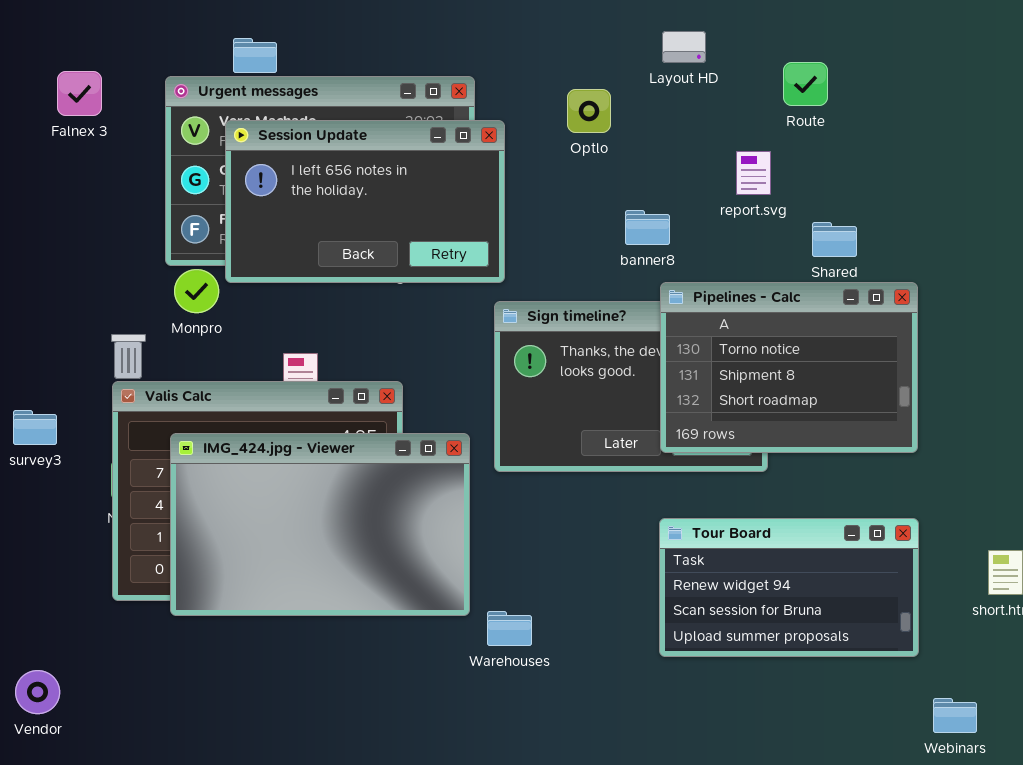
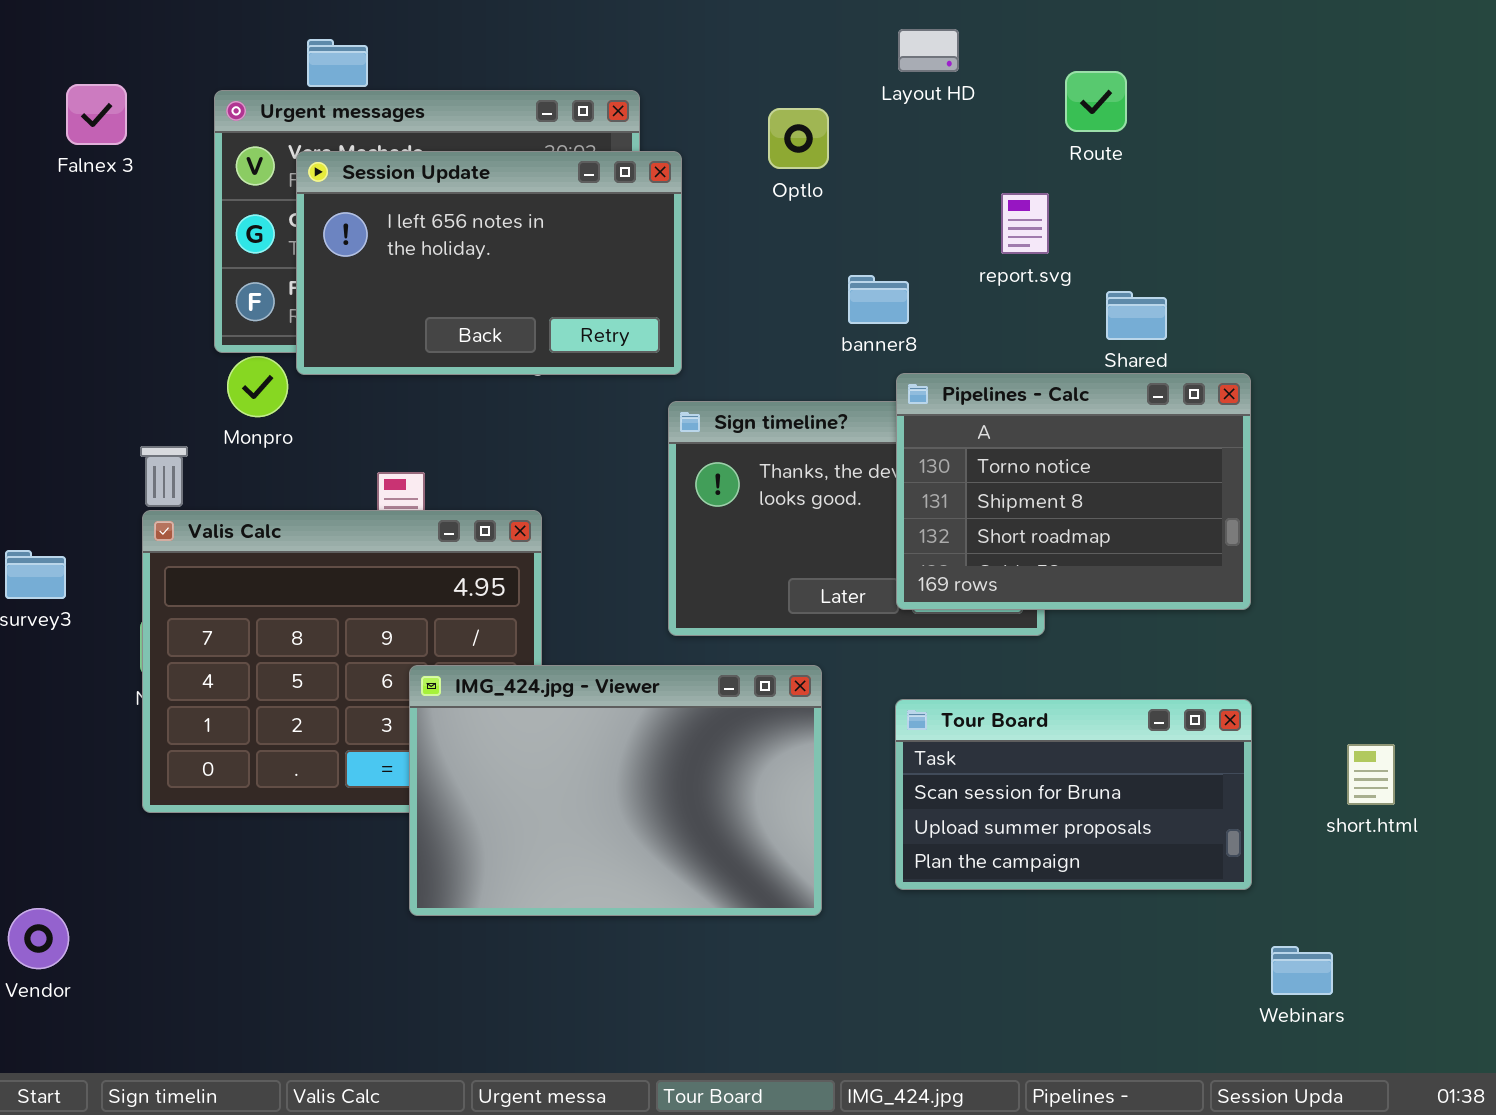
IMG_424.jpg - Viewer: [170,433,470,616] -> [409,665,822,916], moved
Tour Board: [659,518,919,657] -> [895,699,1252,890], scrolled down 1 row

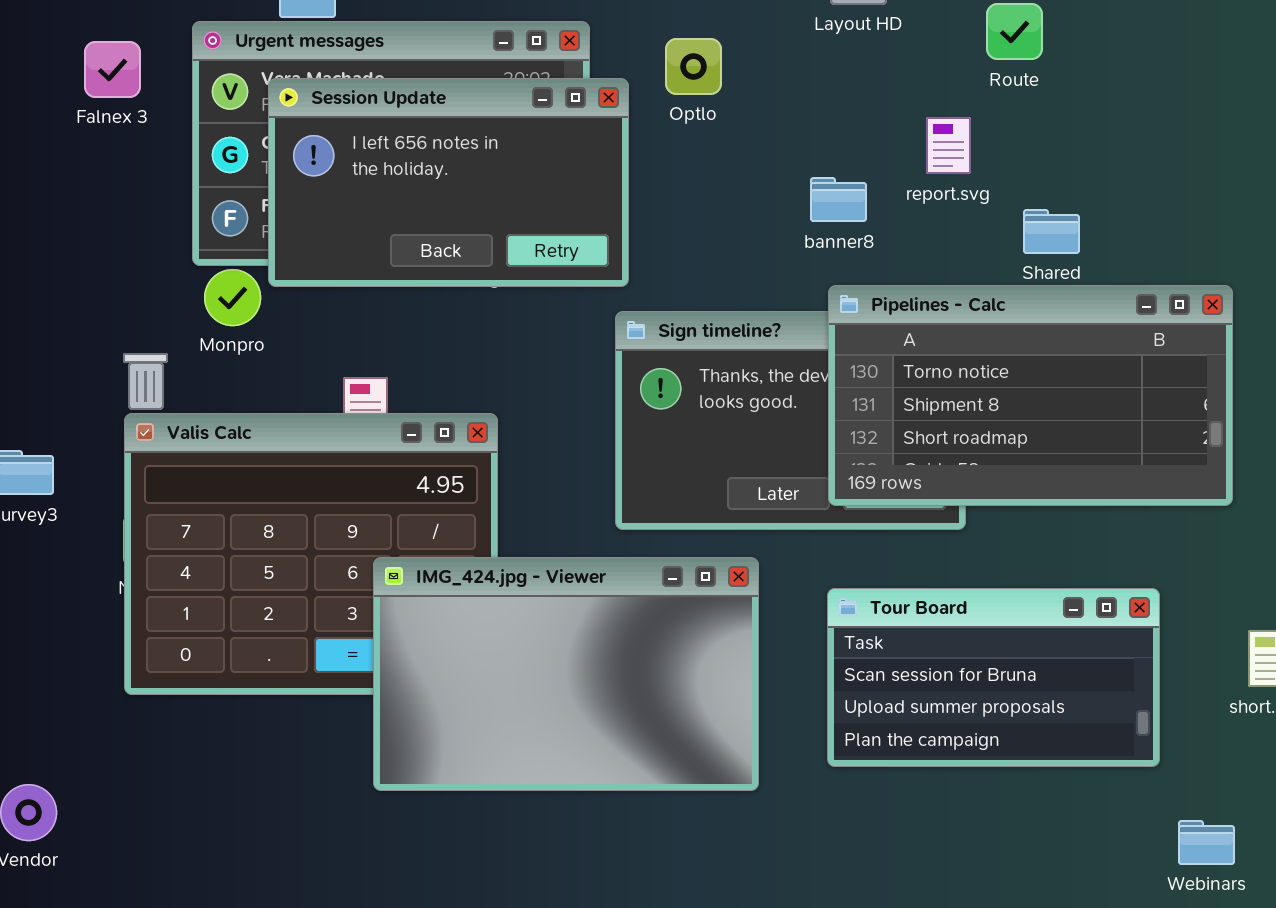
Falnex 3: [66,84,127,145] -> [84,41,141,98], moved
Optlo: [768,108,829,169] -> [665,38,722,95], moved
banner8: [848,275,909,324] -> [810,177,867,222], moved
Pipelines - Calc: [896,373,1251,610] -> [828,285,1233,506], resized

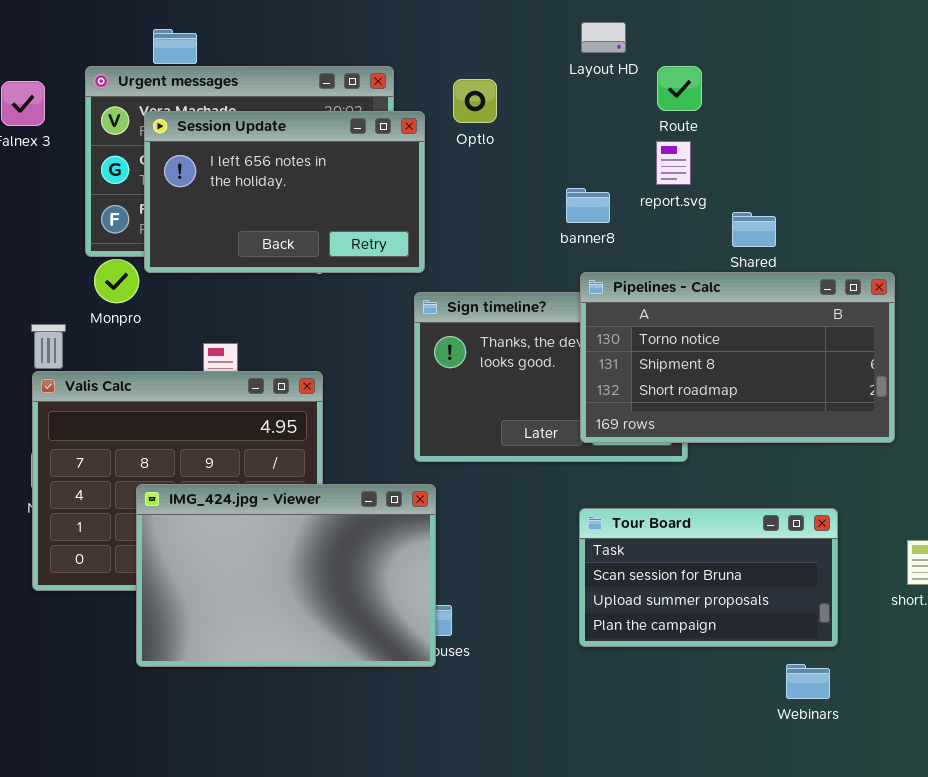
Route: [986,3,1043,60] -> [657,66,702,111], moved
IMG_424.jpg - Viewer: [373,557,759,791] -> [136,484,436,667], moved
Webinars: [1178,820,1235,865] -> [786,664,830,699], moved

